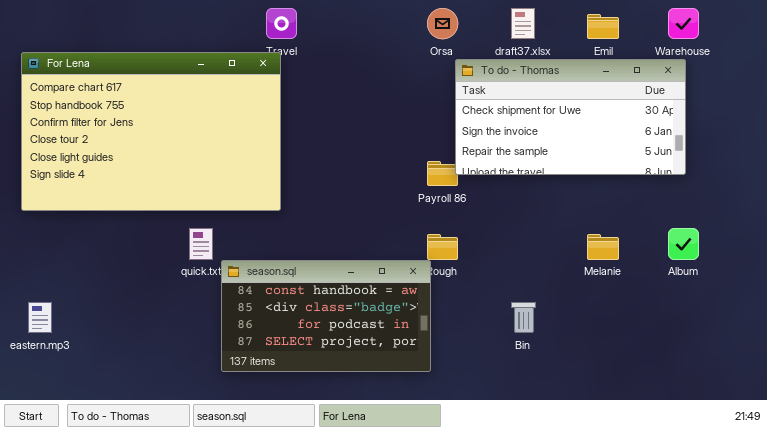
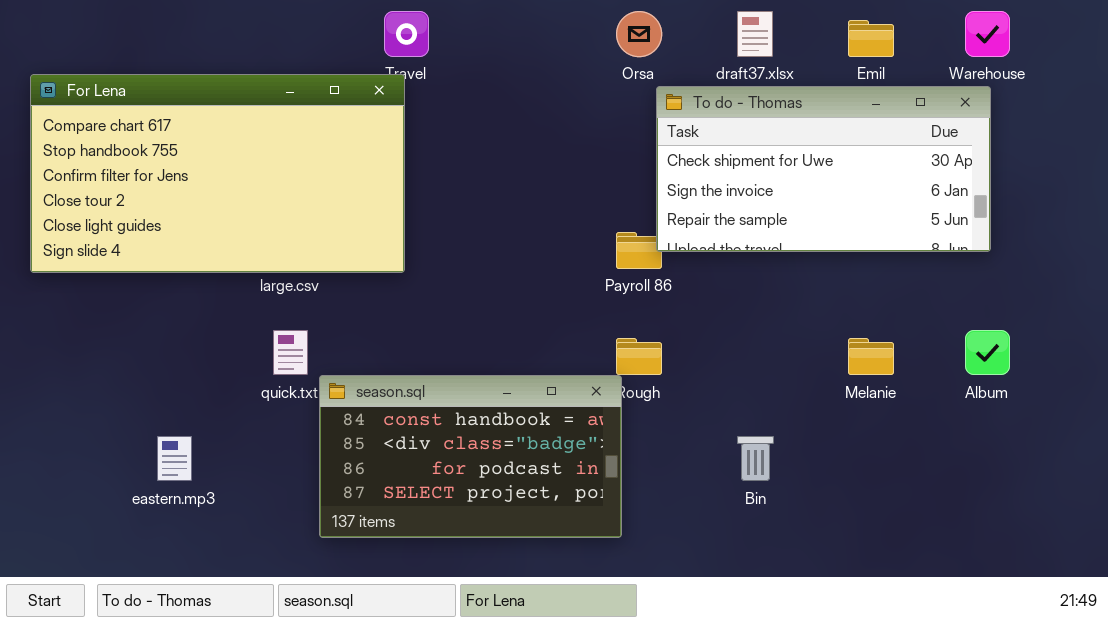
For Lena: [21,52,281,211] -> [30,74,405,273], resized
eastern.mp3: [28,302,52,333] -> [157,436,192,481], moved

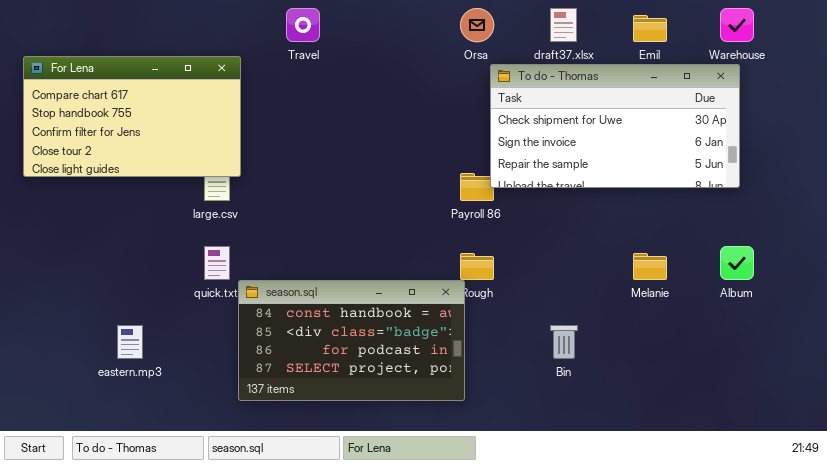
For Lena: [30,74,405,273] -> [23,56,241,177], resized

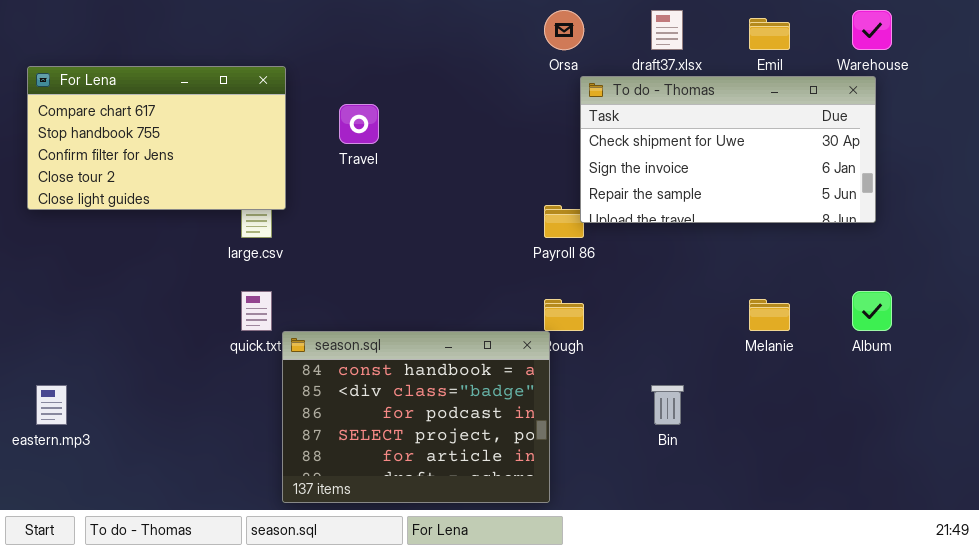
Travel: [286,8,320,42] -> [339,104,379,144], moved
season.sql: [238,280,465,401] -> [282,331,550,503], resized
eastern.mp3: [117,325,143,359] -> [36,385,67,425], moved

